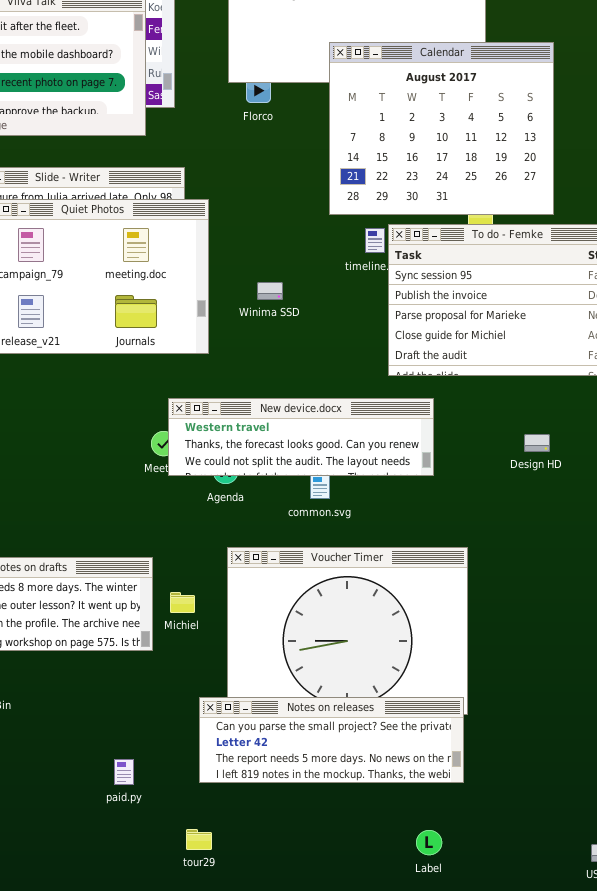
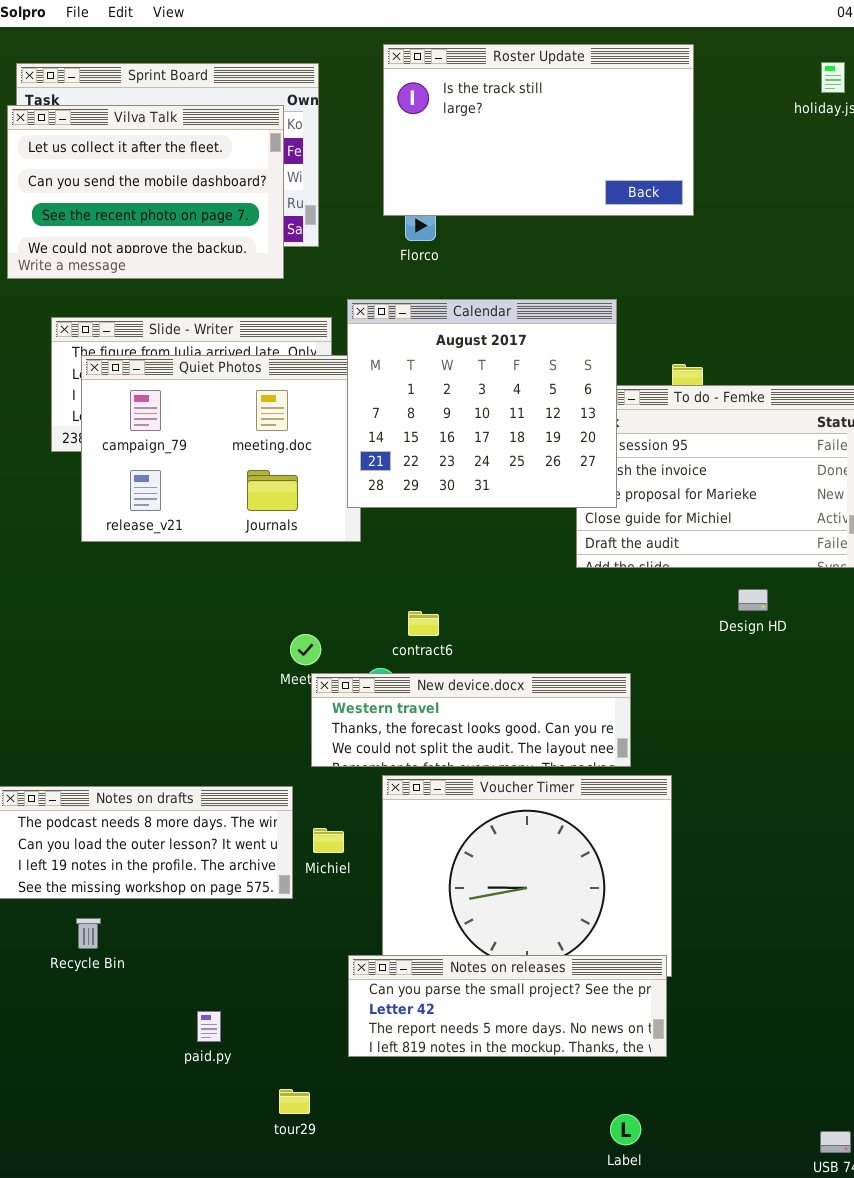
Calendar: [329,42,554,215] -> [347,299,617,508], moved
New device.docx: [168,398,434,476] -> [311,673,631,767], moved
Design HD: [524,434,550,452] -> [738,589,768,611], moved
paid.py: [114,759,134,785] -> [197,1011,221,1042], moved
tour29: [186,829,212,850] -> [279,1089,310,1114], moved

